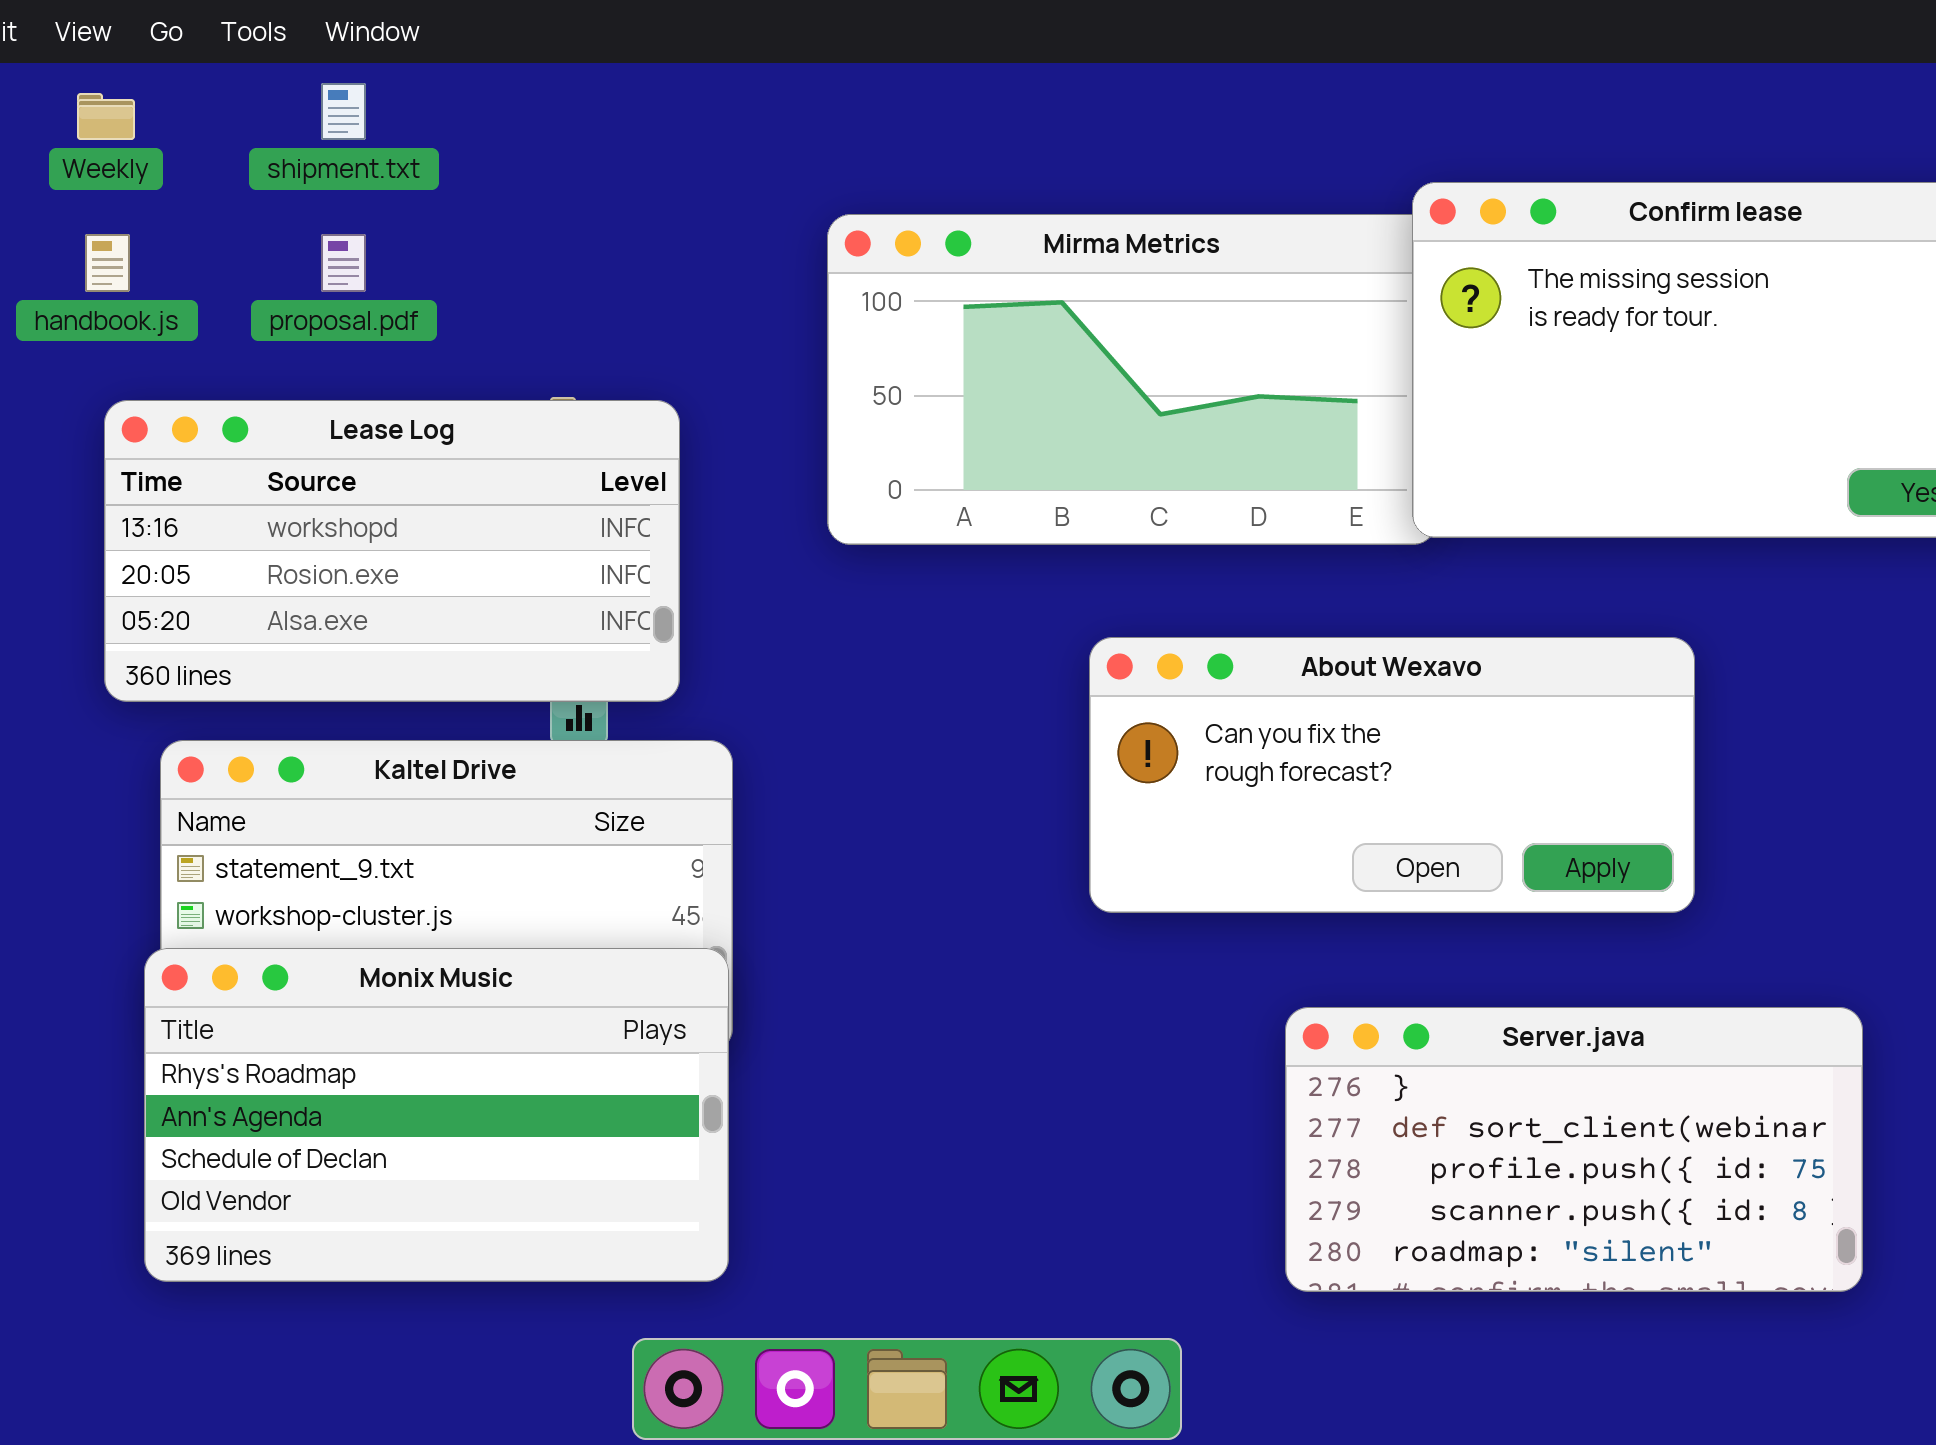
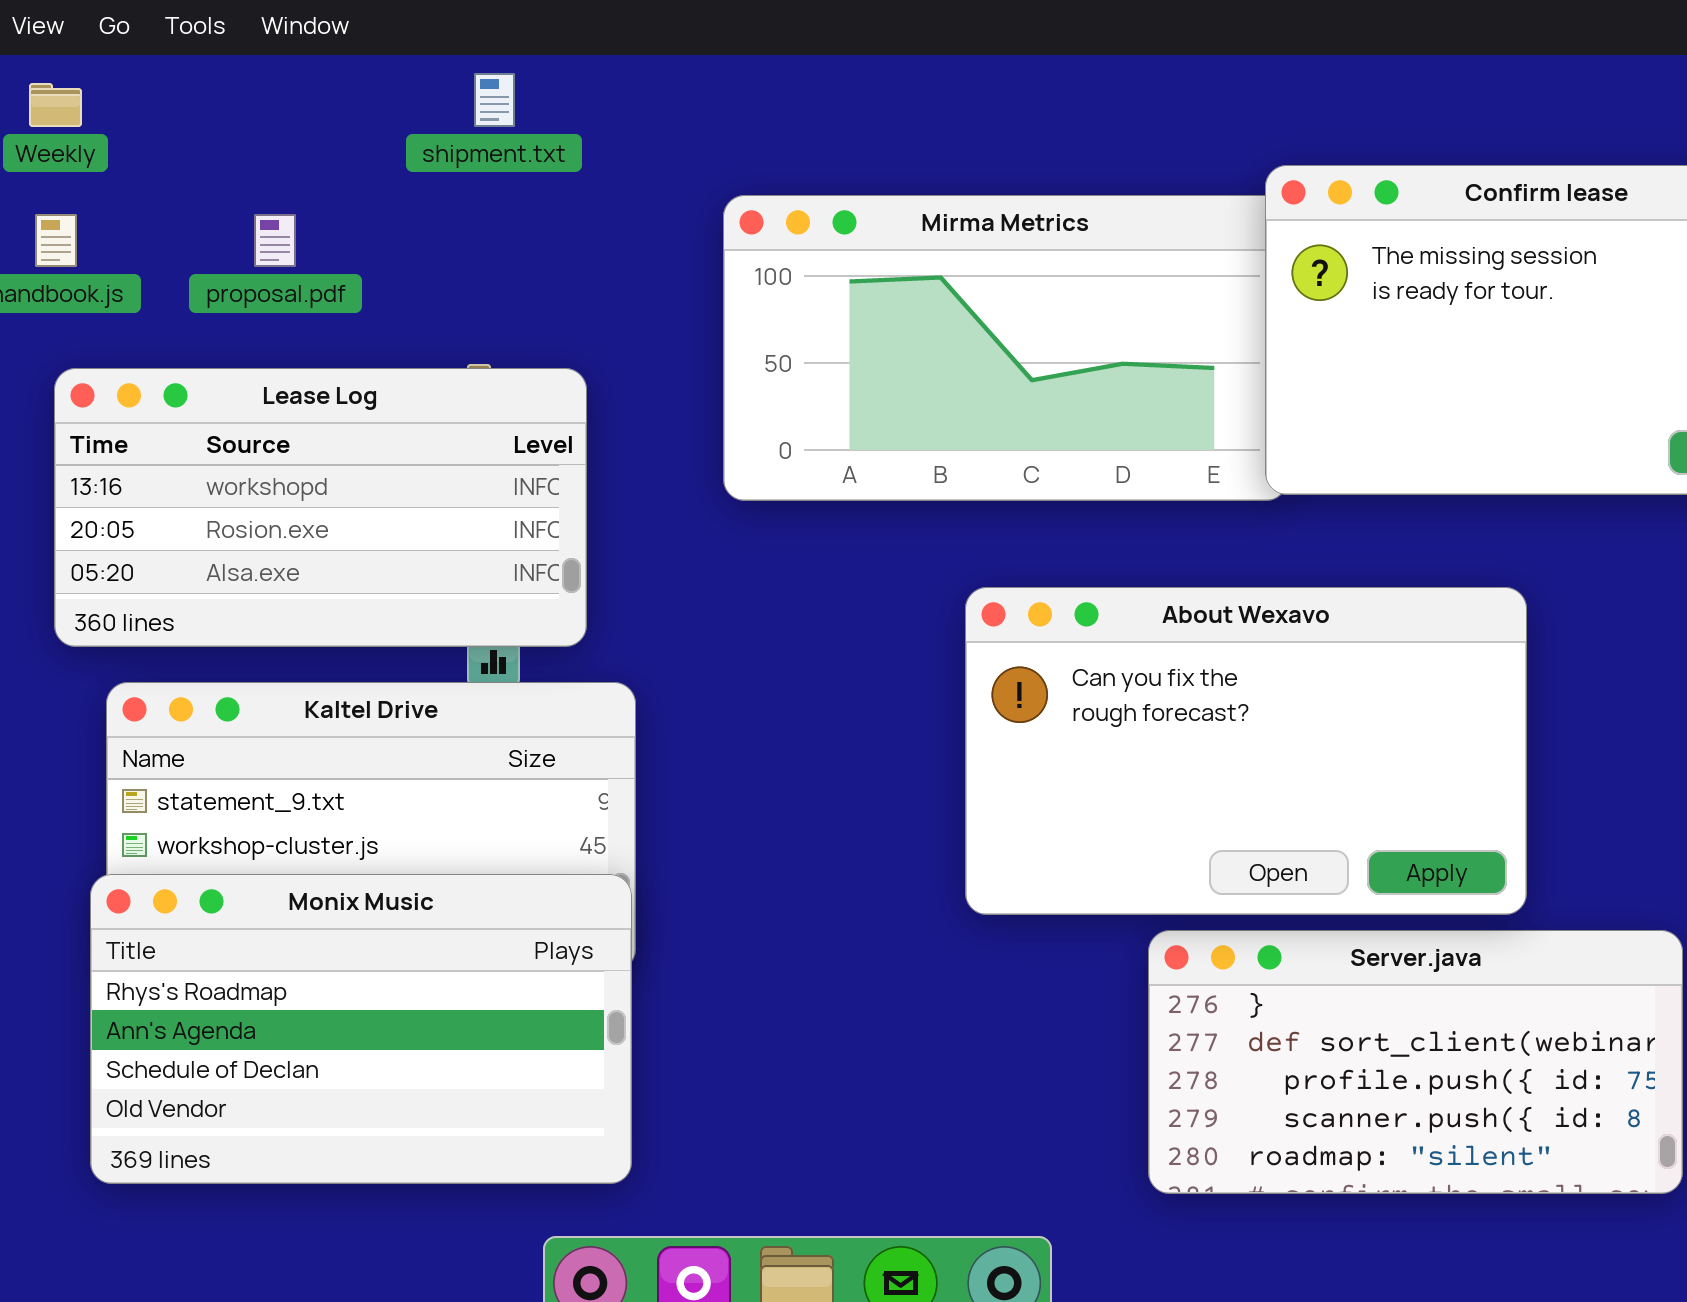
shipment.txt: [321,83,366,140] -> [474,73,515,127], moved
About Wexavo: [1089,637,1695,913] -> [965,587,1527,915], resized

